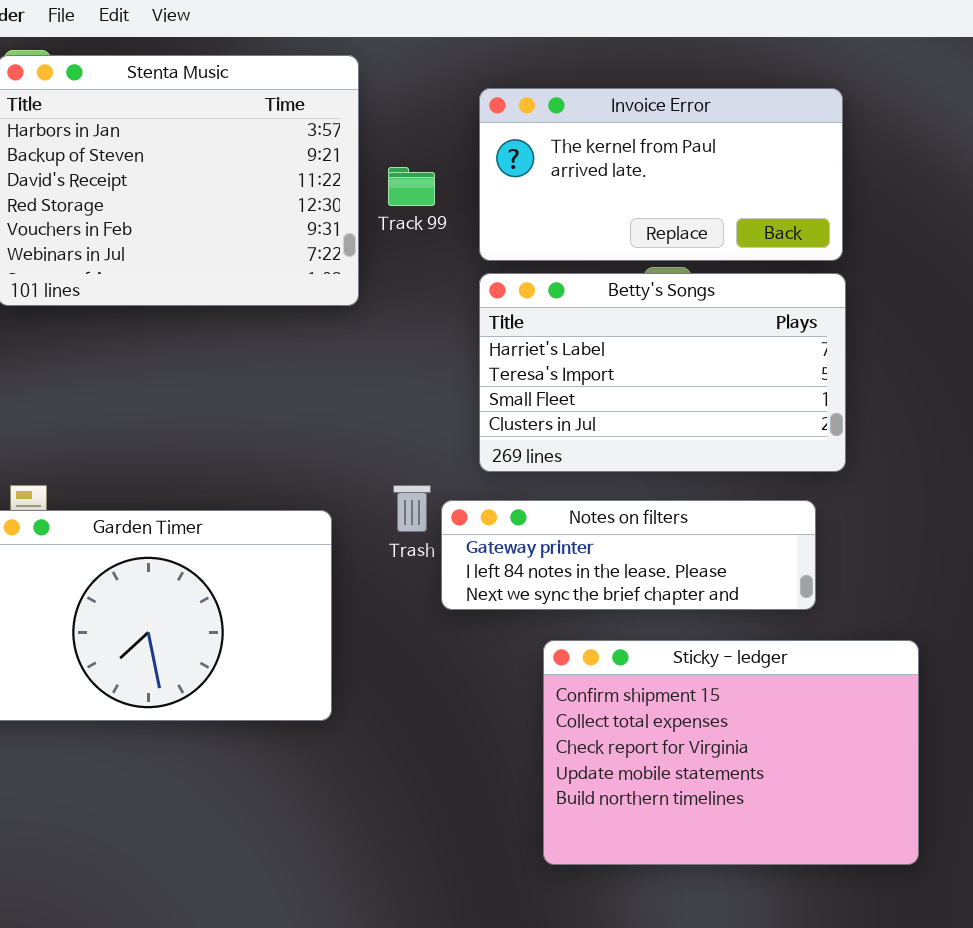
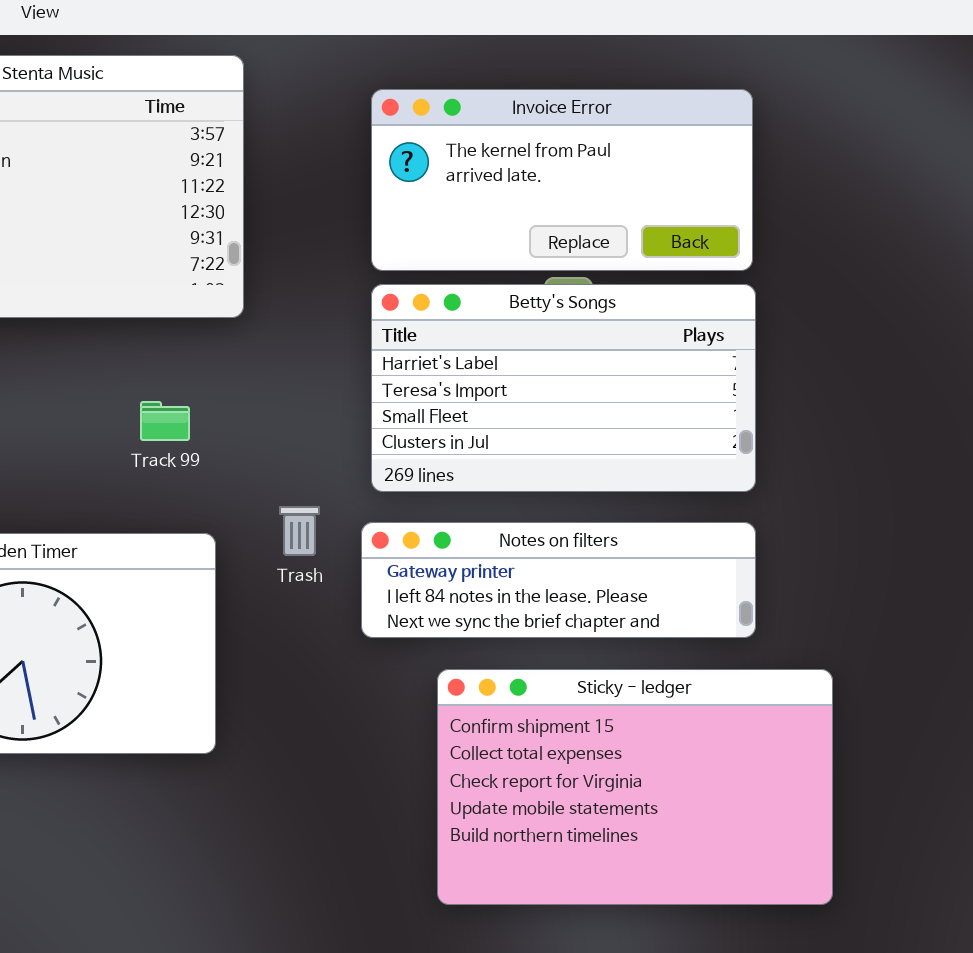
Track 99: [388,167,435,206] -> [140,401,190,441], moved
Notes on filters: [441,500,816,610] -> [361,522,756,638], moved

